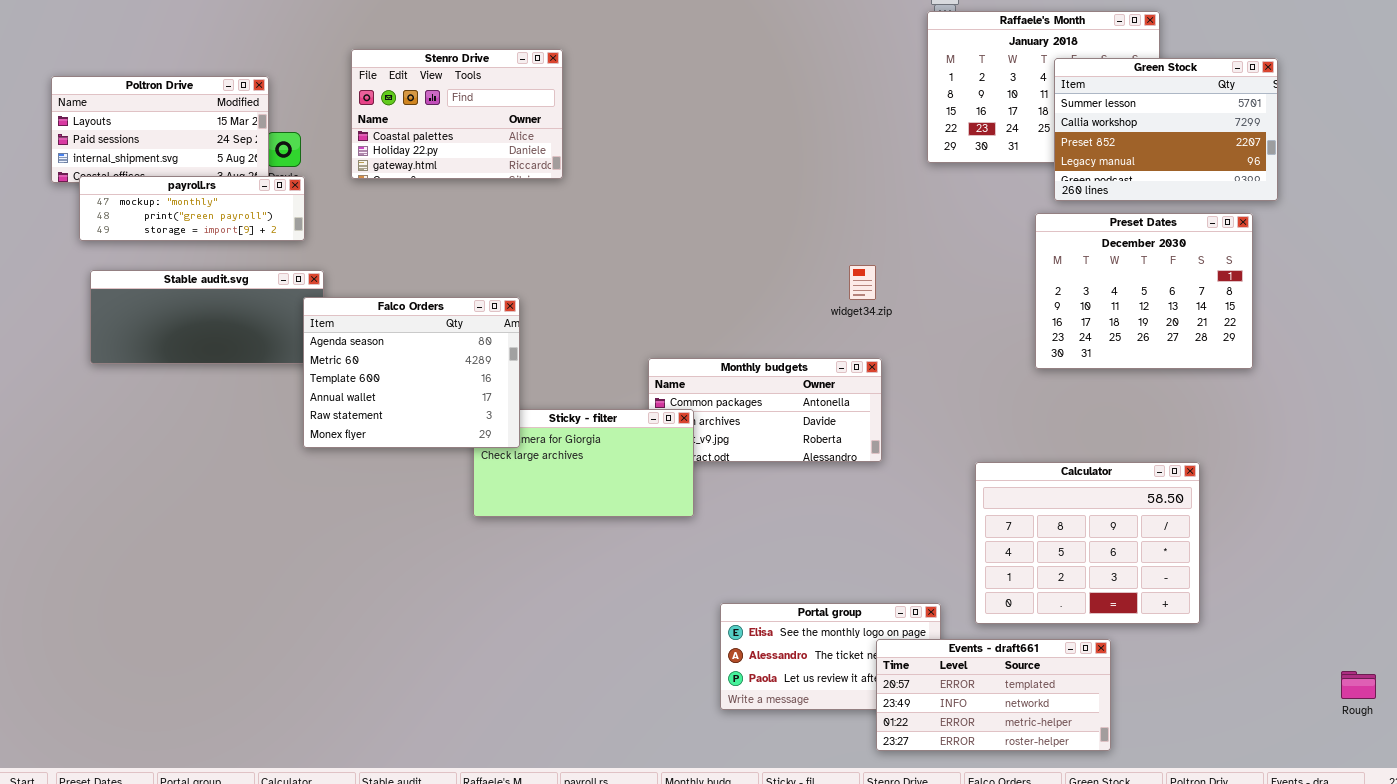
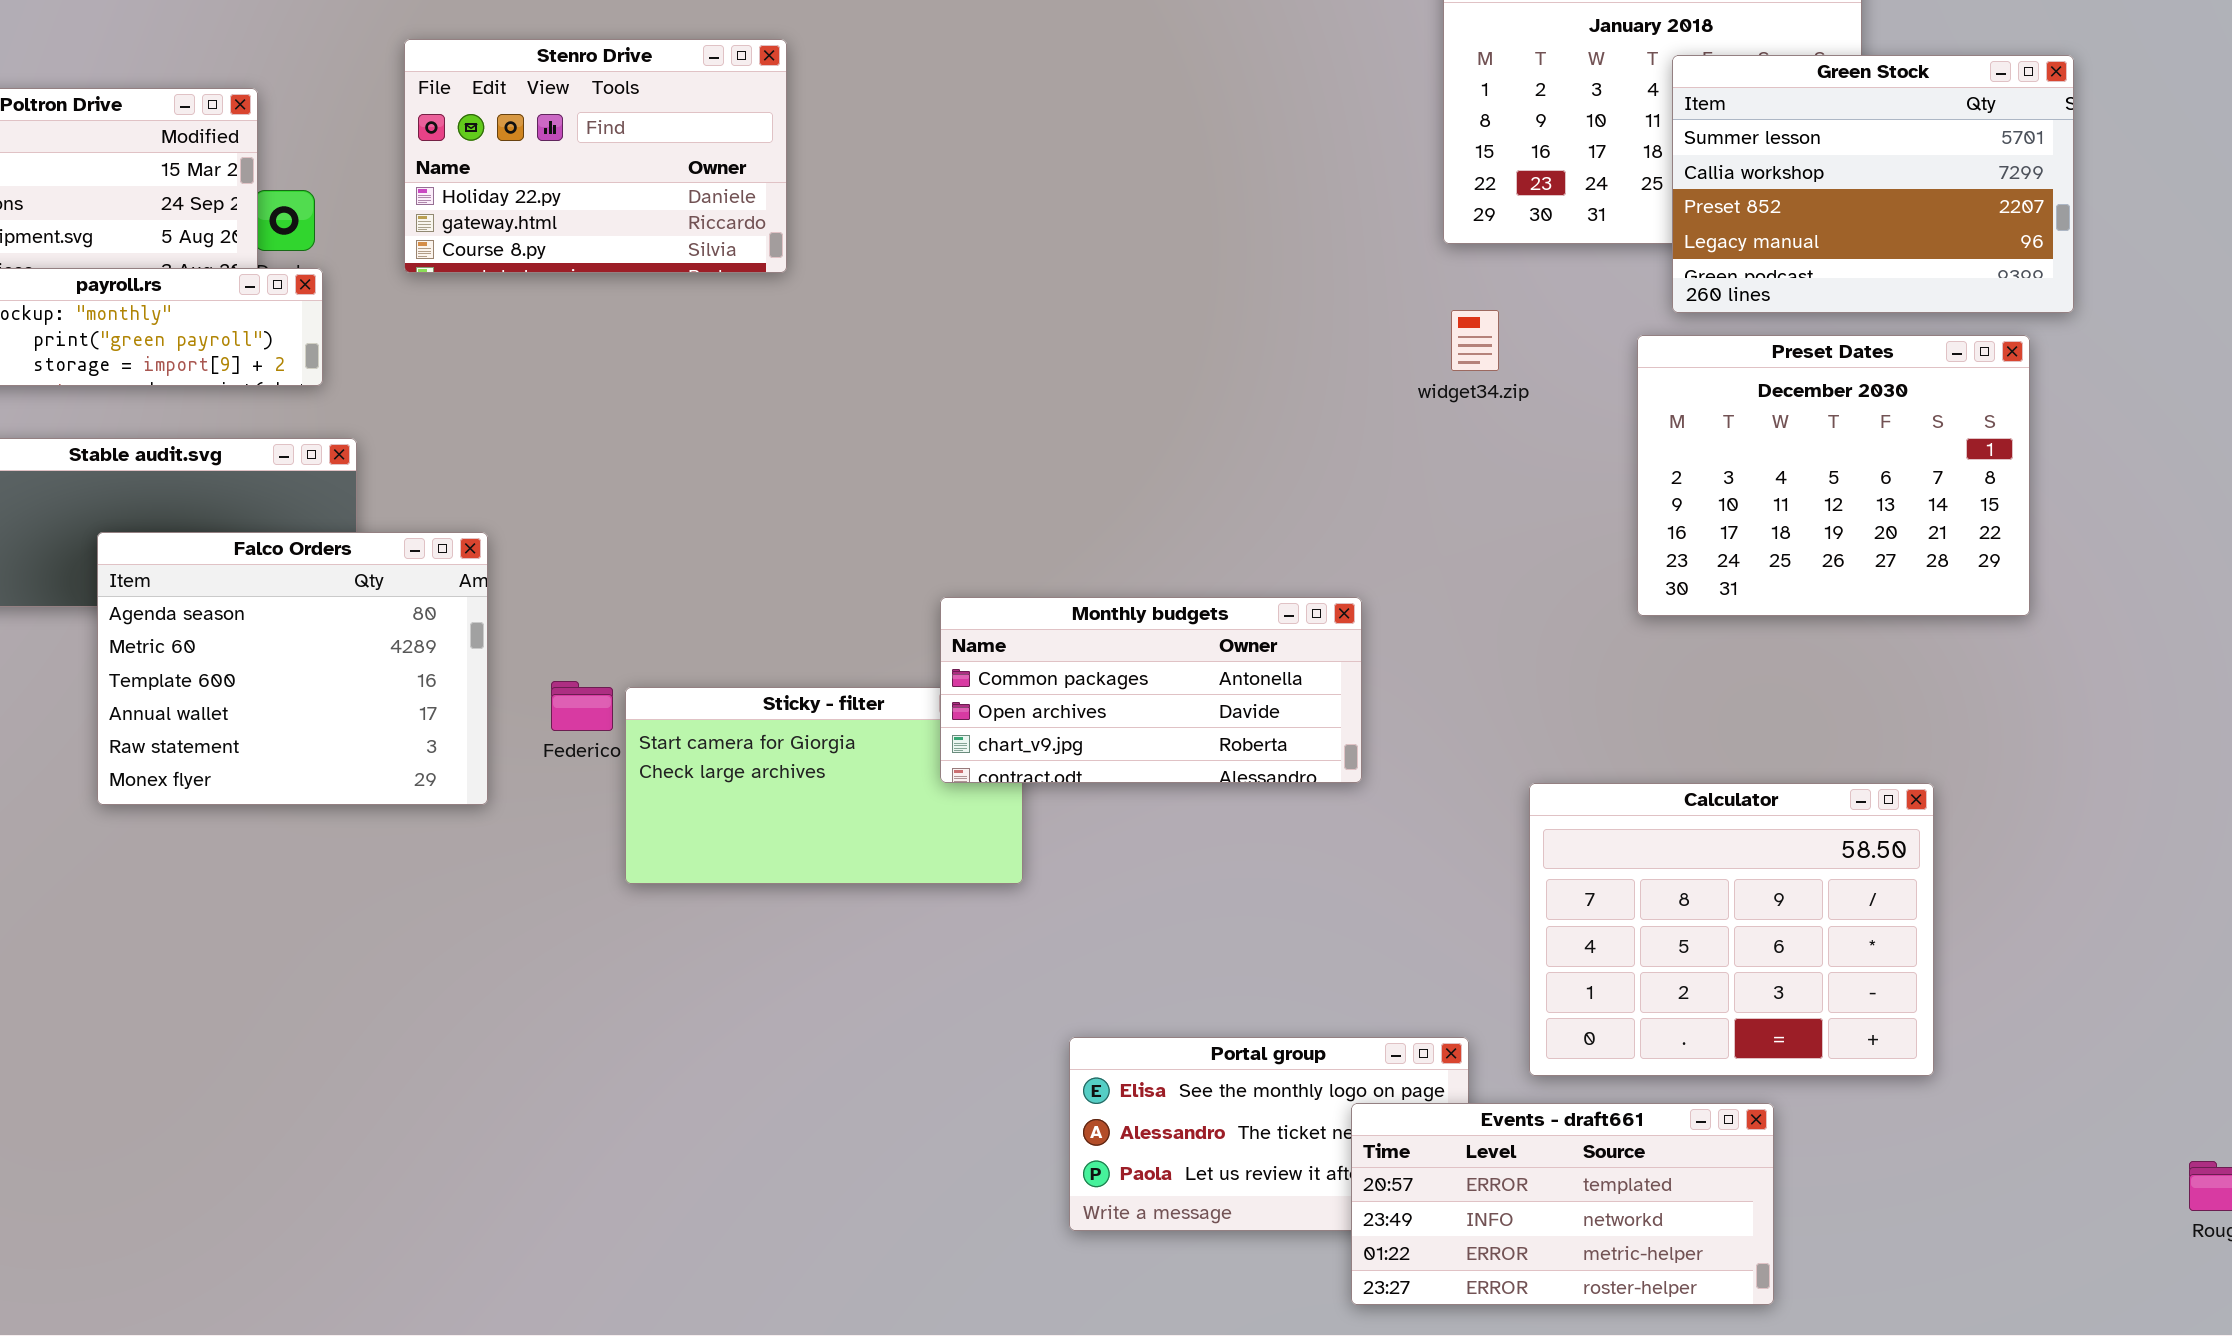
Stenro Drive: [351,49,563,179] -> [404,39,787,273], scrolled down 1 row
widget34.zip: [849,265,876,300] -> [1451,310,1499,371], moved
Falco Orders: [303,297,520,448] -> [97,532,488,805], moved
Monthly budgets: [648,358,882,462] -> [940,597,1362,783], raised

